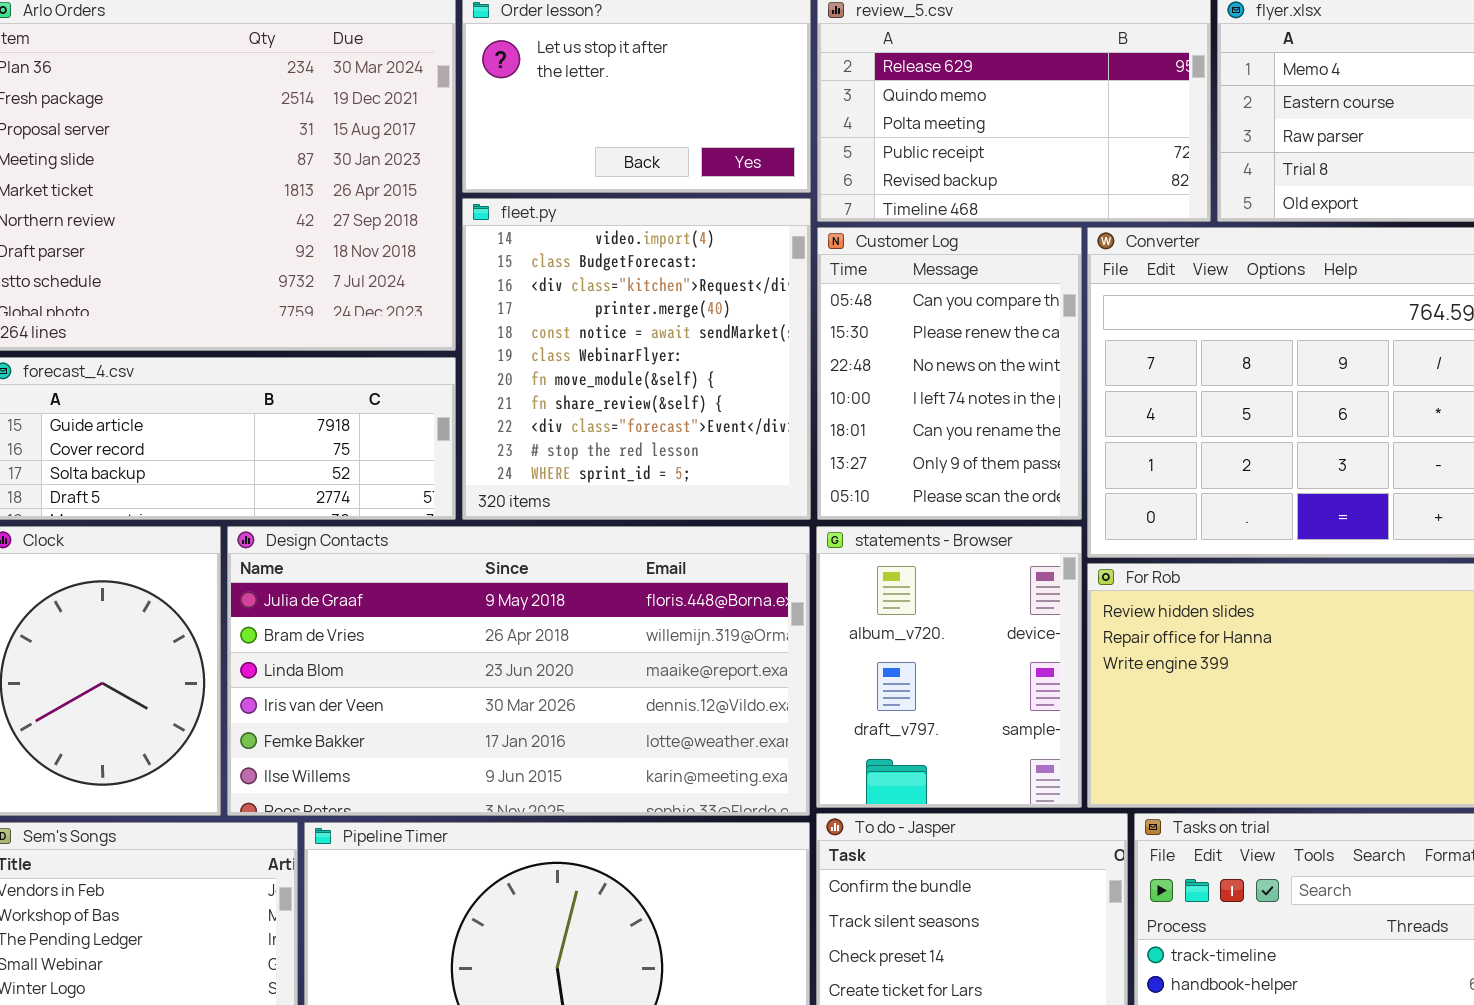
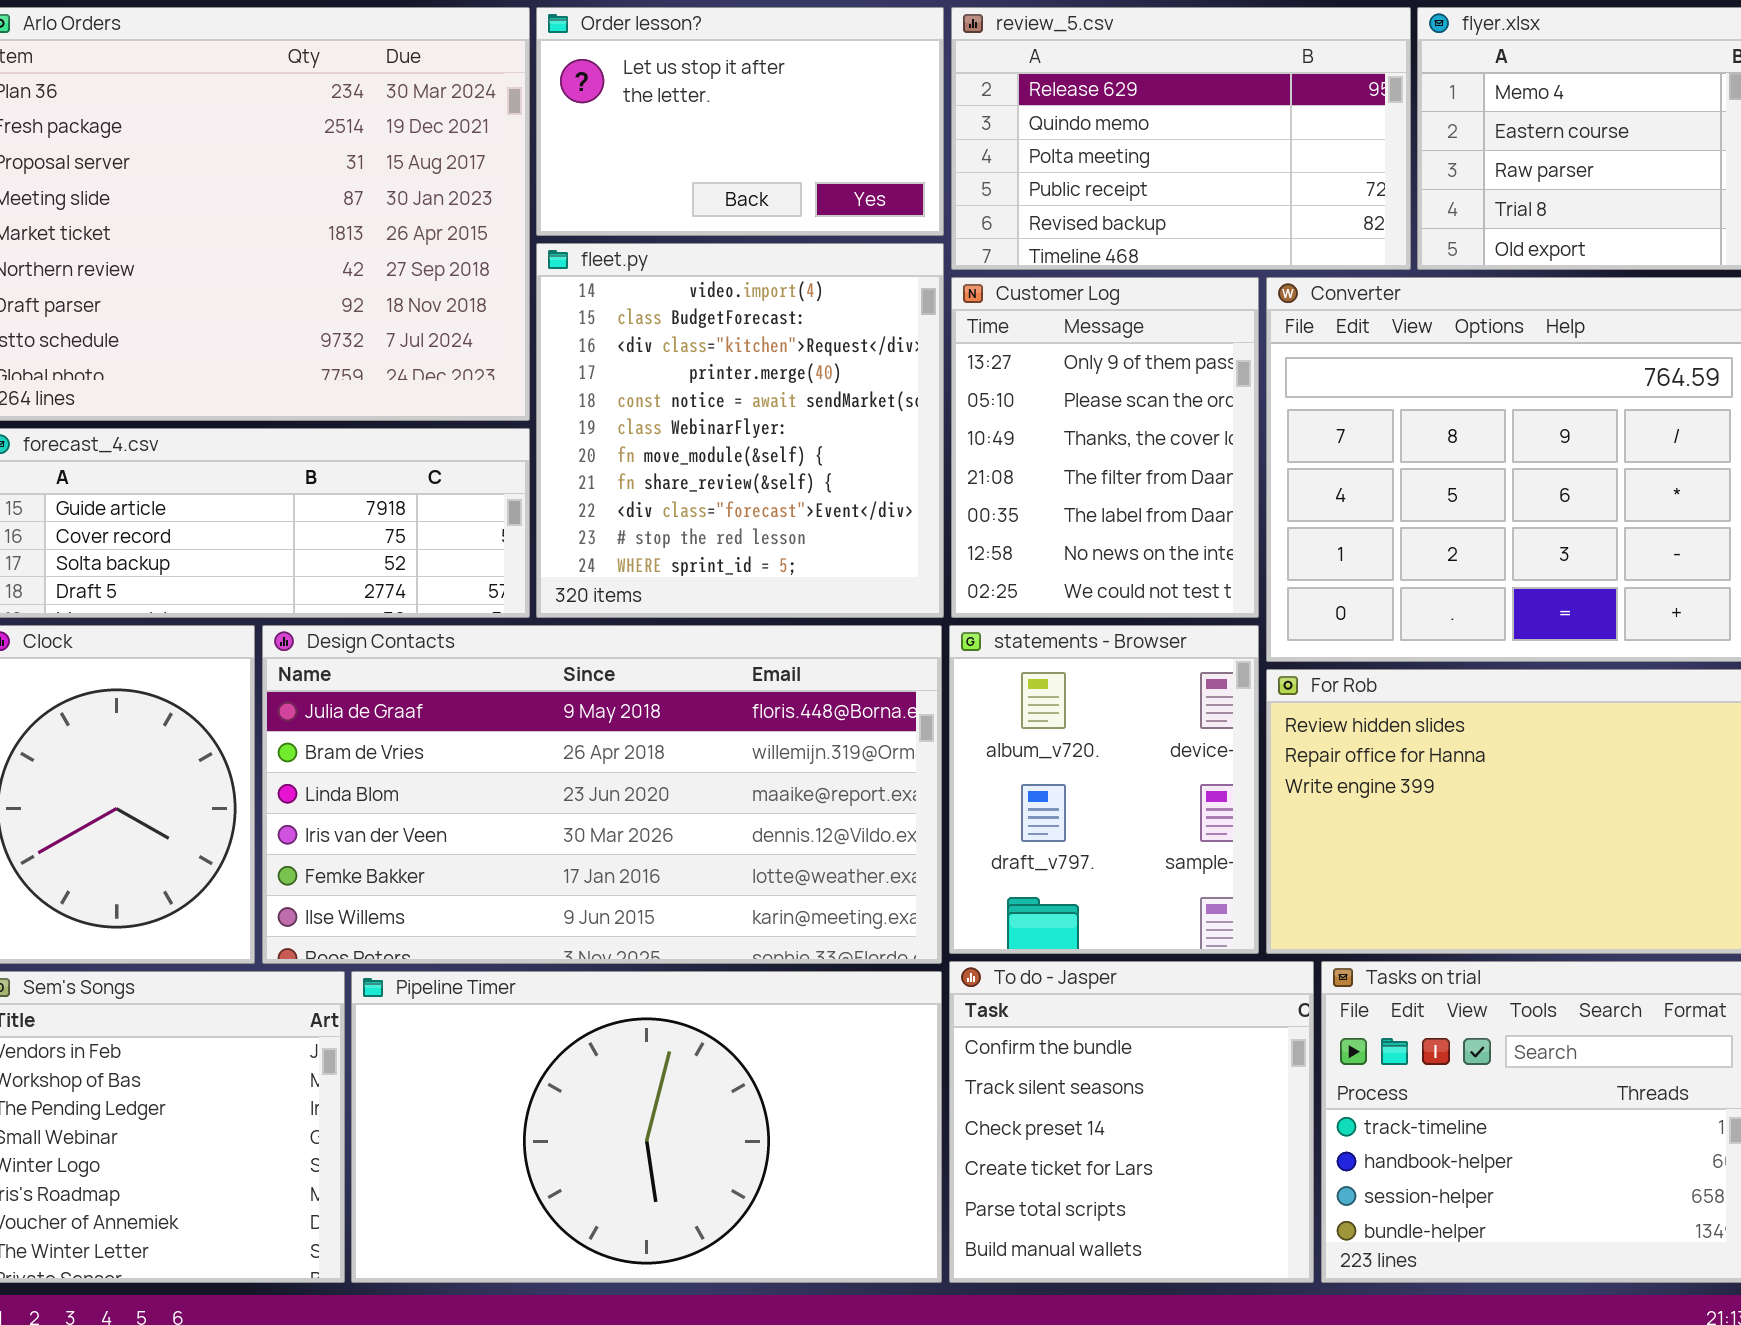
Customer Log: [817,227,1082,520] -> [951,277,1259,618], scrolled down 5 rows

